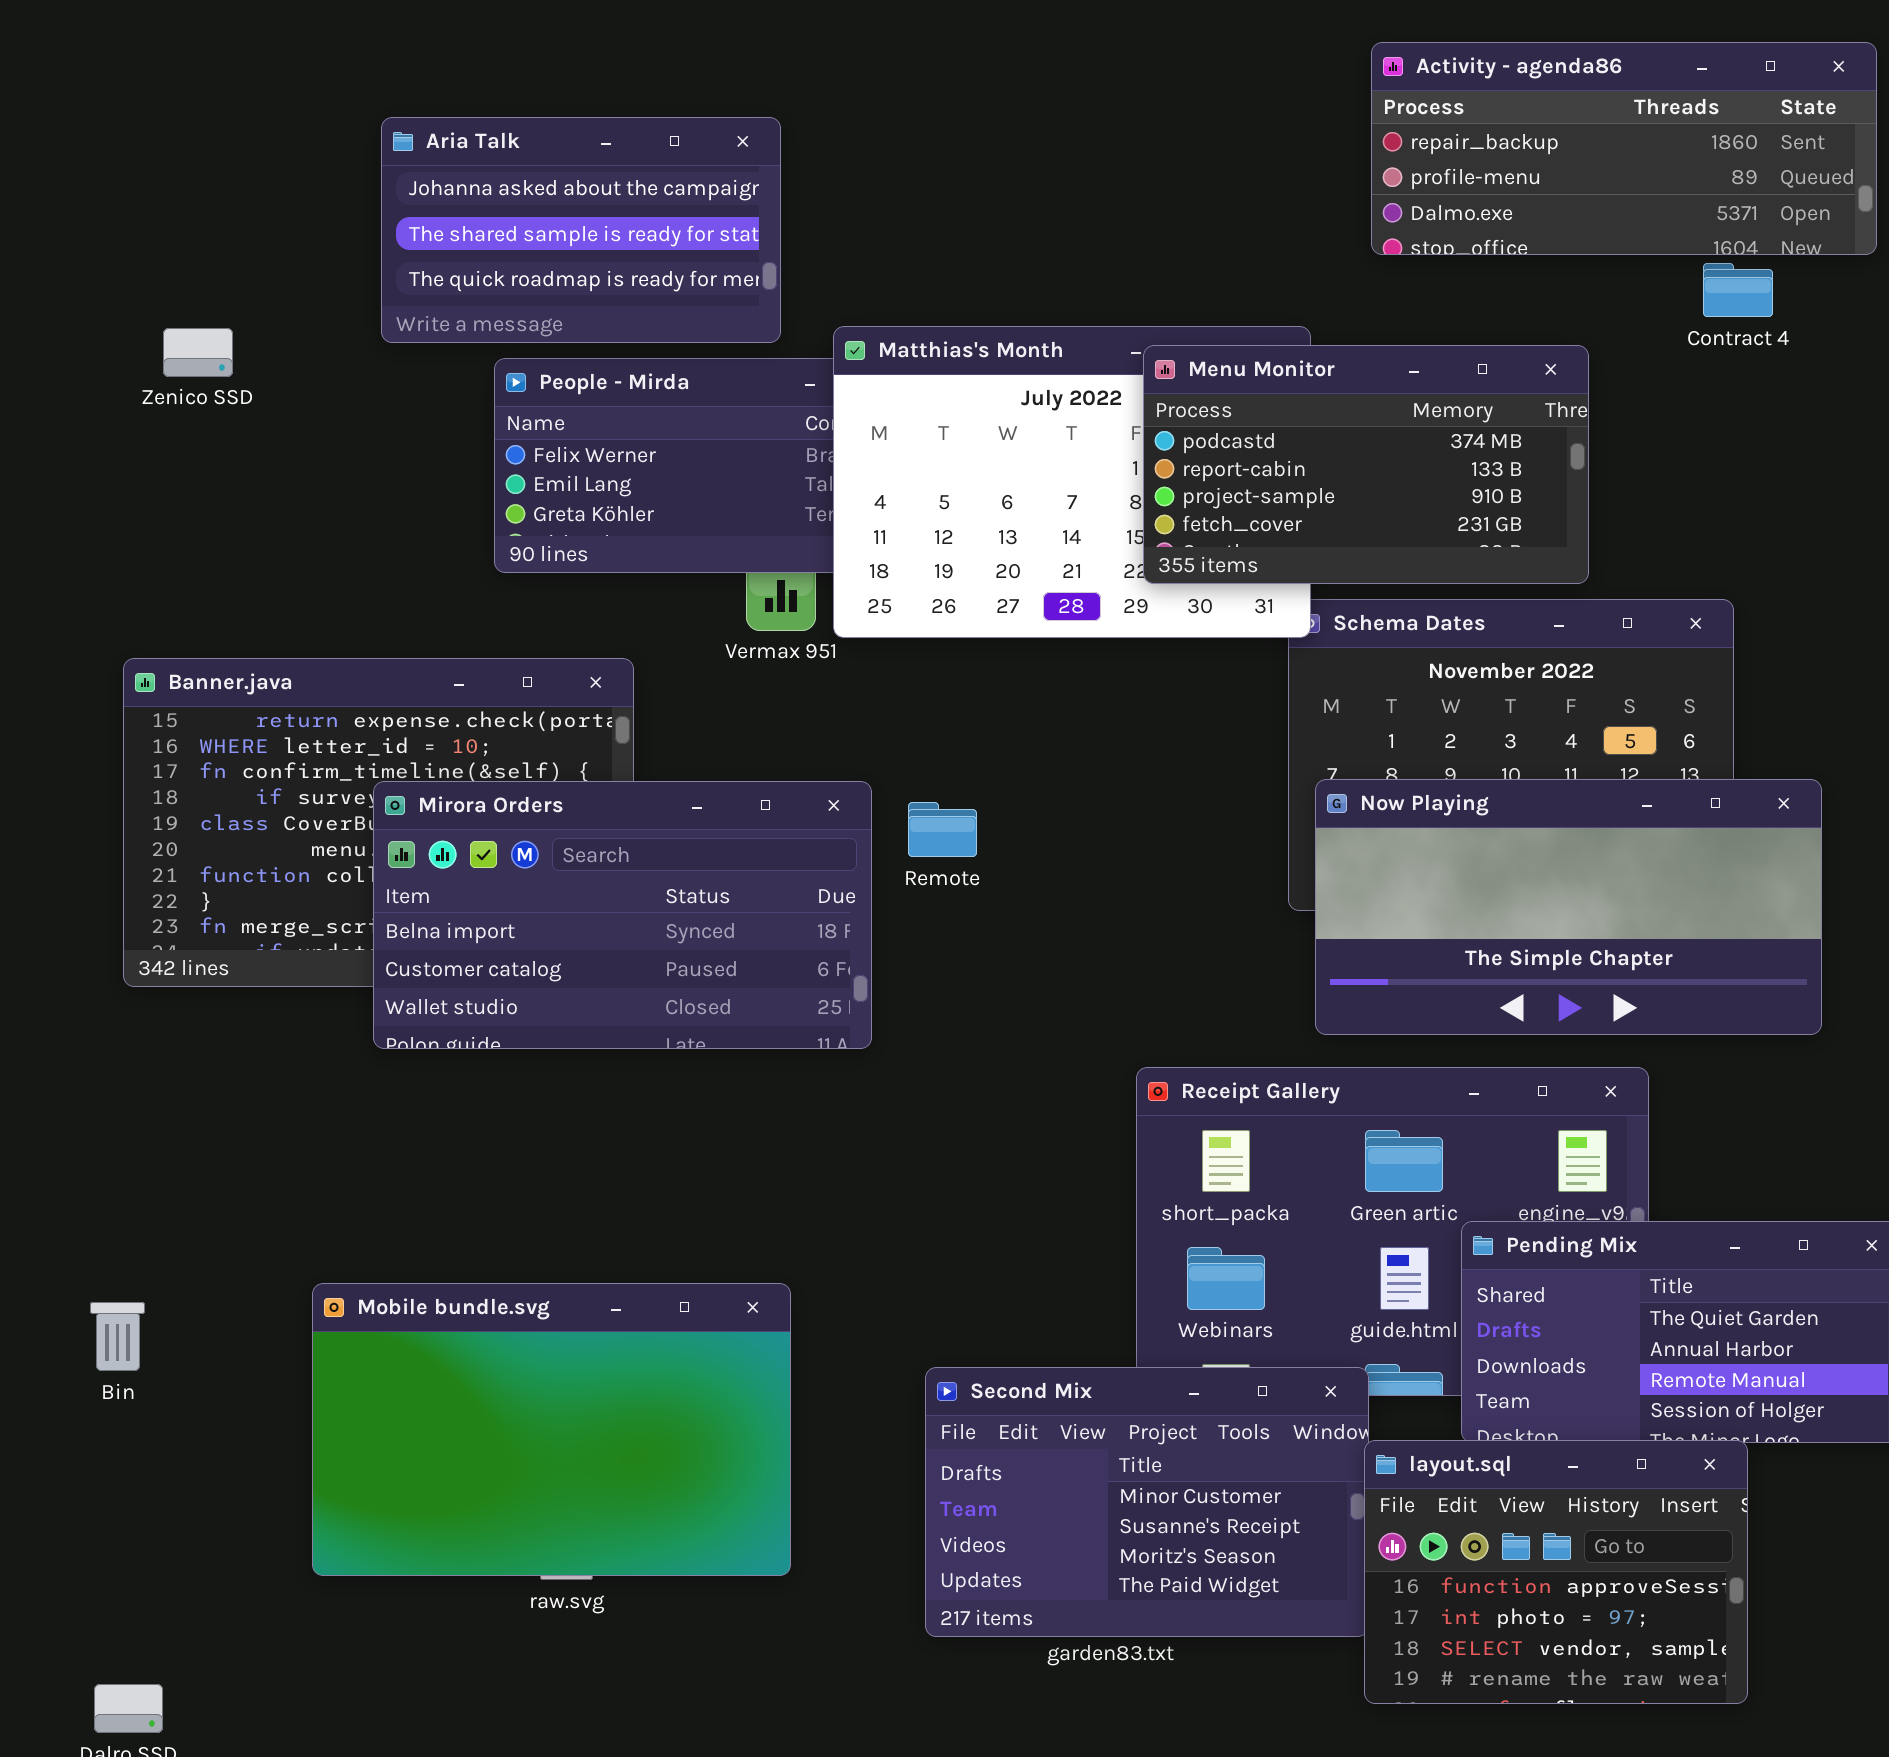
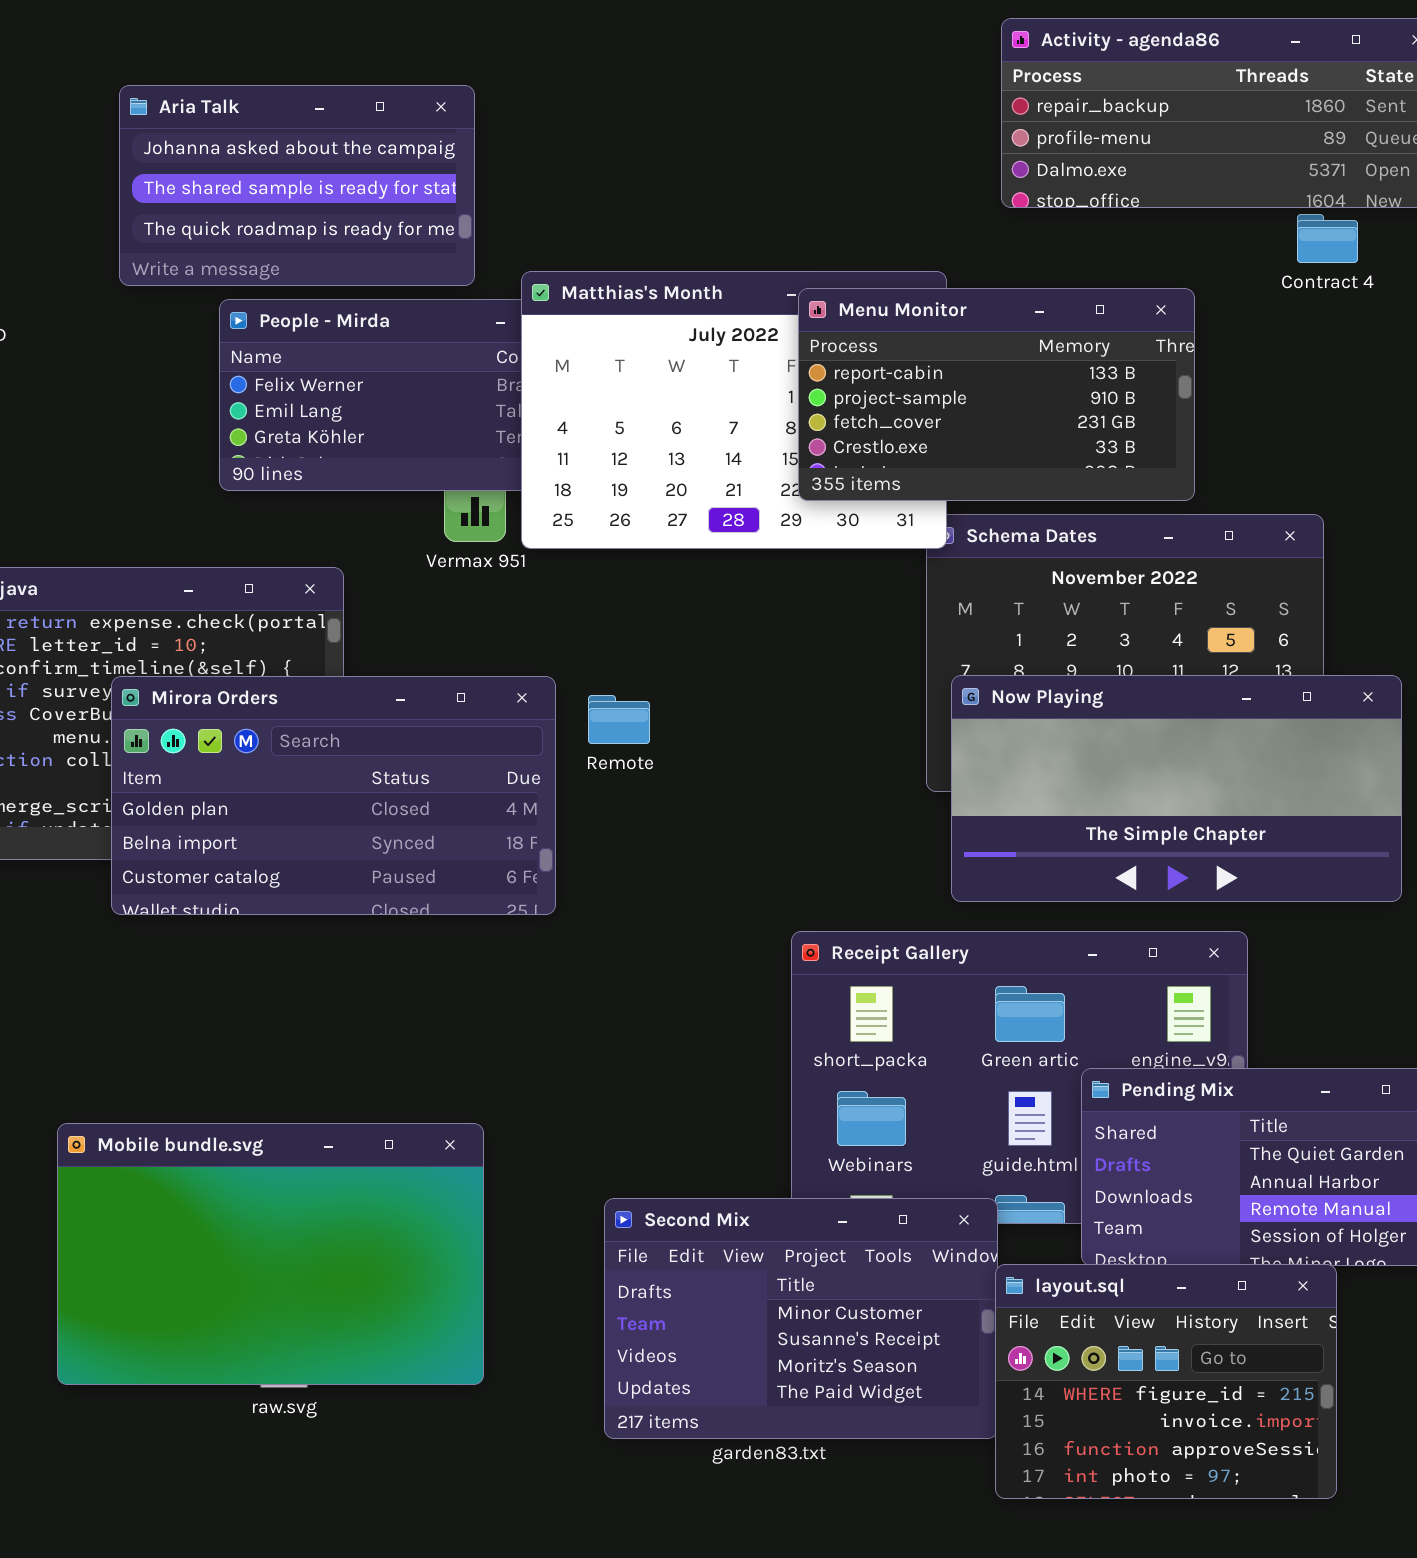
Menu Monitor: [1143,345,1589,584] -> [798,288,1195,501], scrolled down 1 row
Mirora Orders: [373,781,872,1049] -> [111,676,556,915], scrolled up 1 row
layout.sql: [1364,1440,1748,1704] -> [995,1264,1337,1499], scrolled up 2 rows

